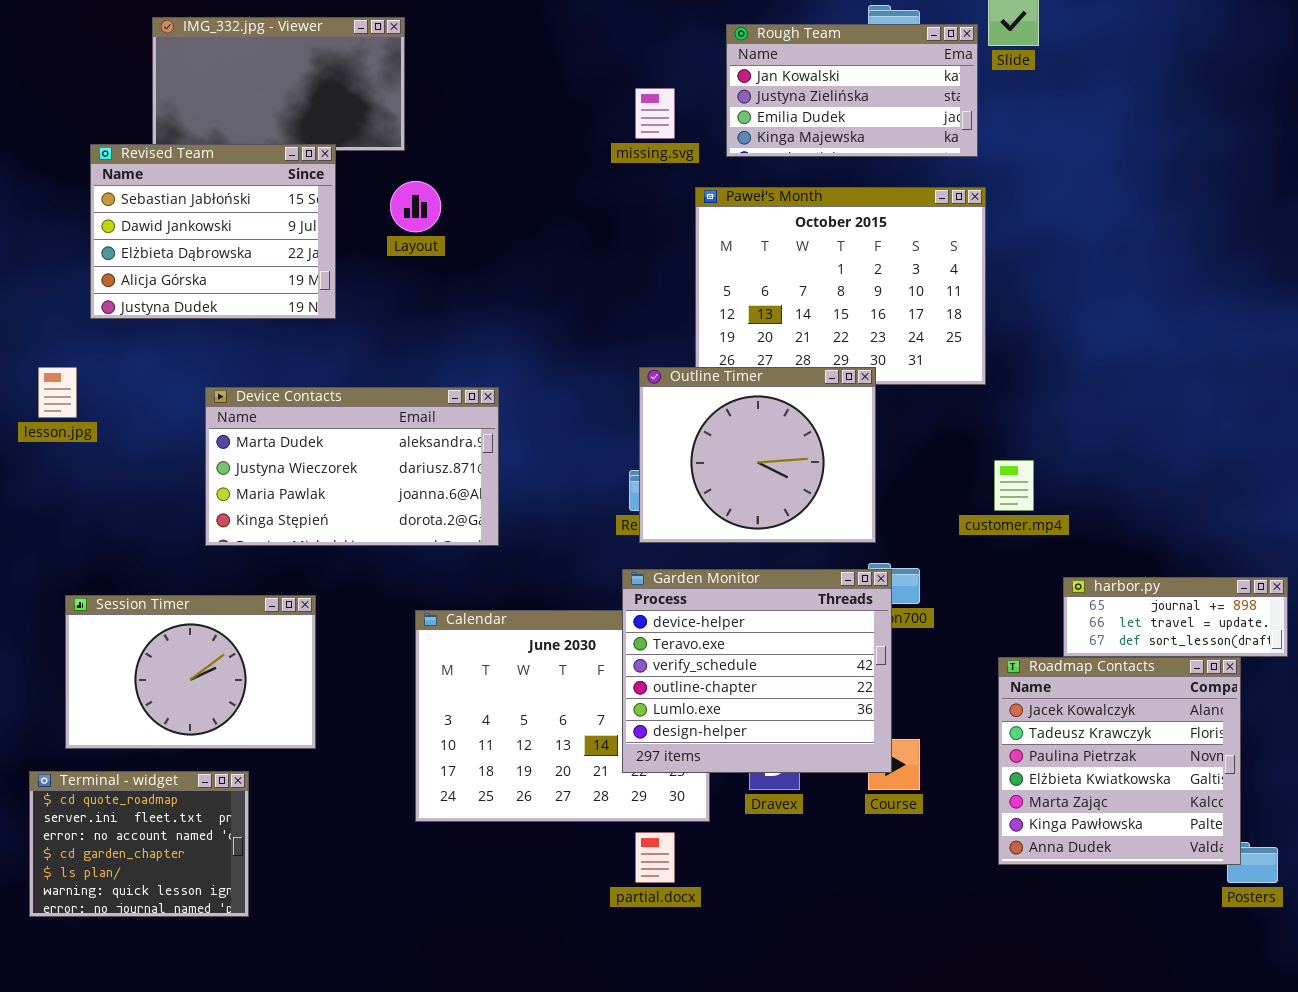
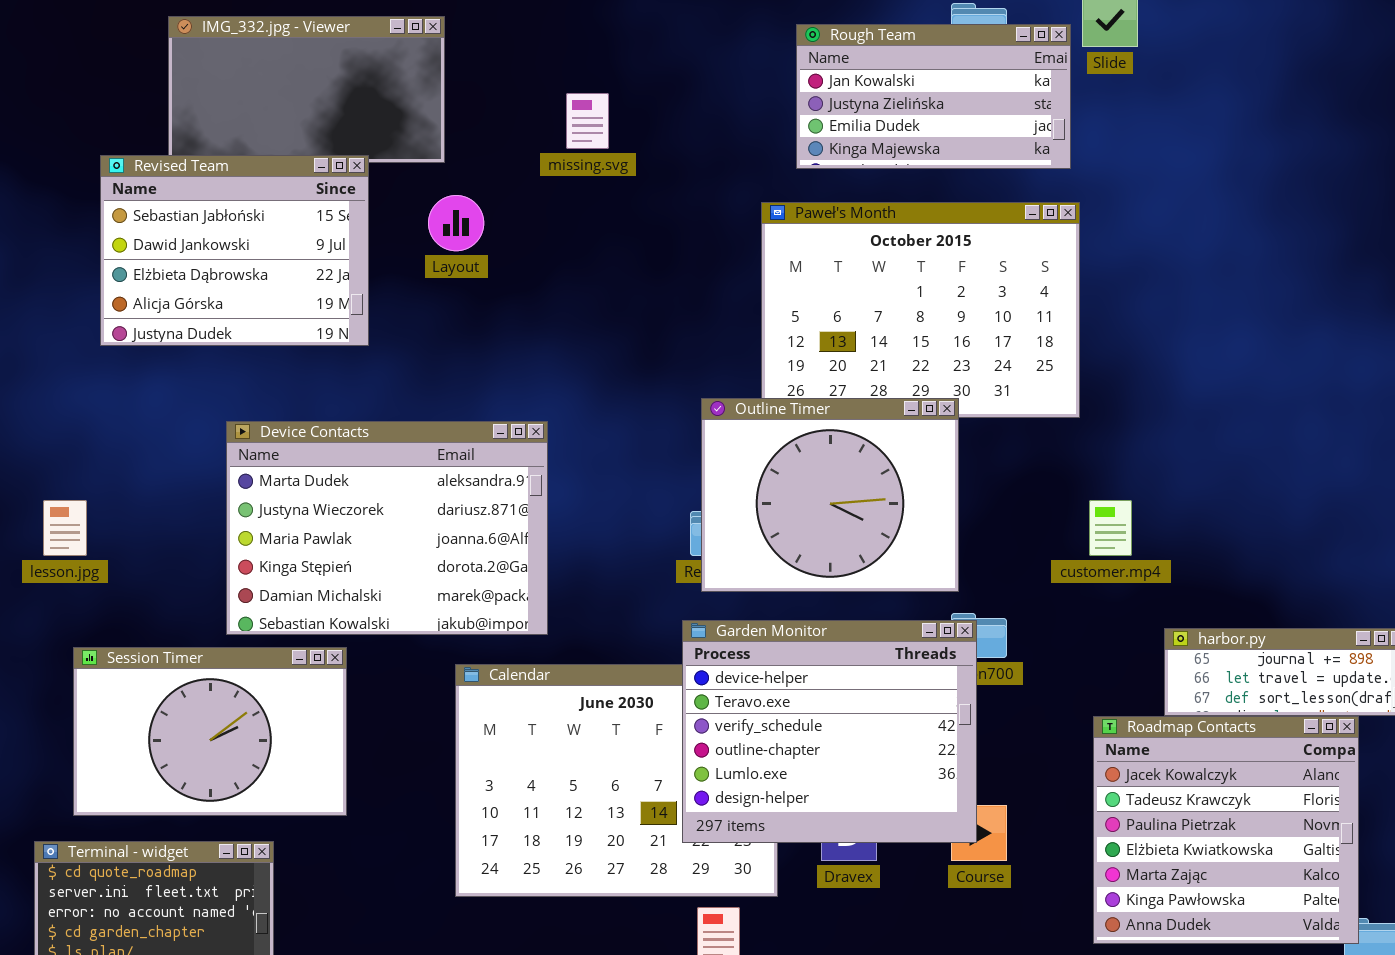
missing.svg: [635,88,675,139] -> [566,93,609,149], moved
lesson.jpg: [38,367,77,418] -> [43,500,87,556], moved
Device Contacts: [205,387,499,546] -> [226,421,548,635], resized

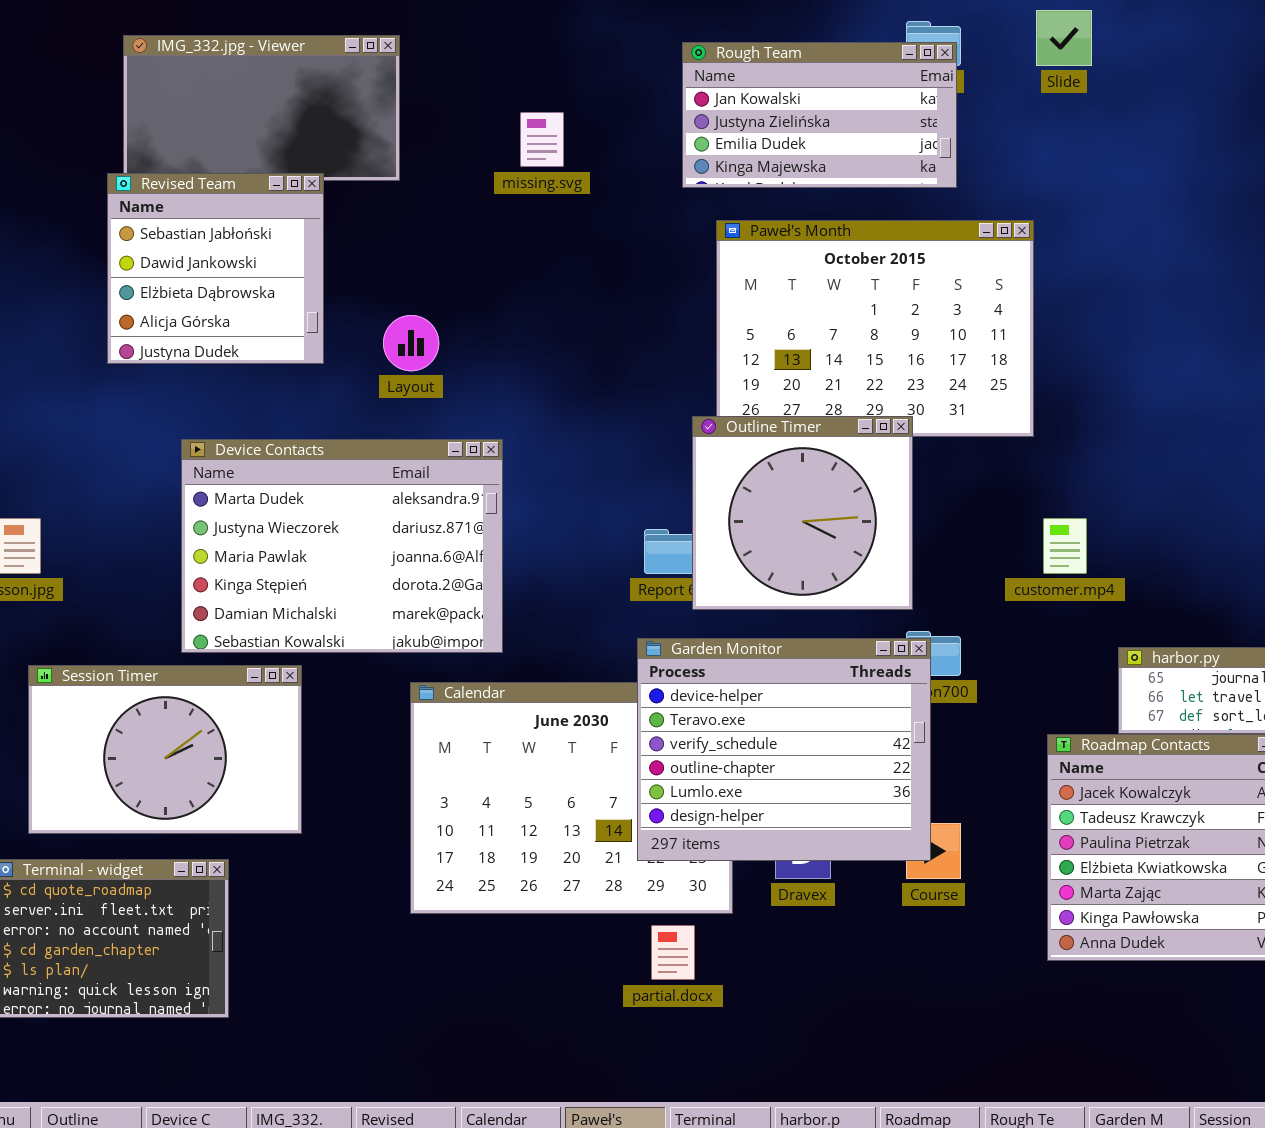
Rough Team: [796,24,1071,169] -> [682,42,957,188], moved
Revised Team: [100,155,369,346] -> [107,173,324,364], resized
Layout: [428,195,484,251] -> [383,315,439,371], moved
Outline Timer: [701,398,959,592] -> [692,416,913,610], resized

